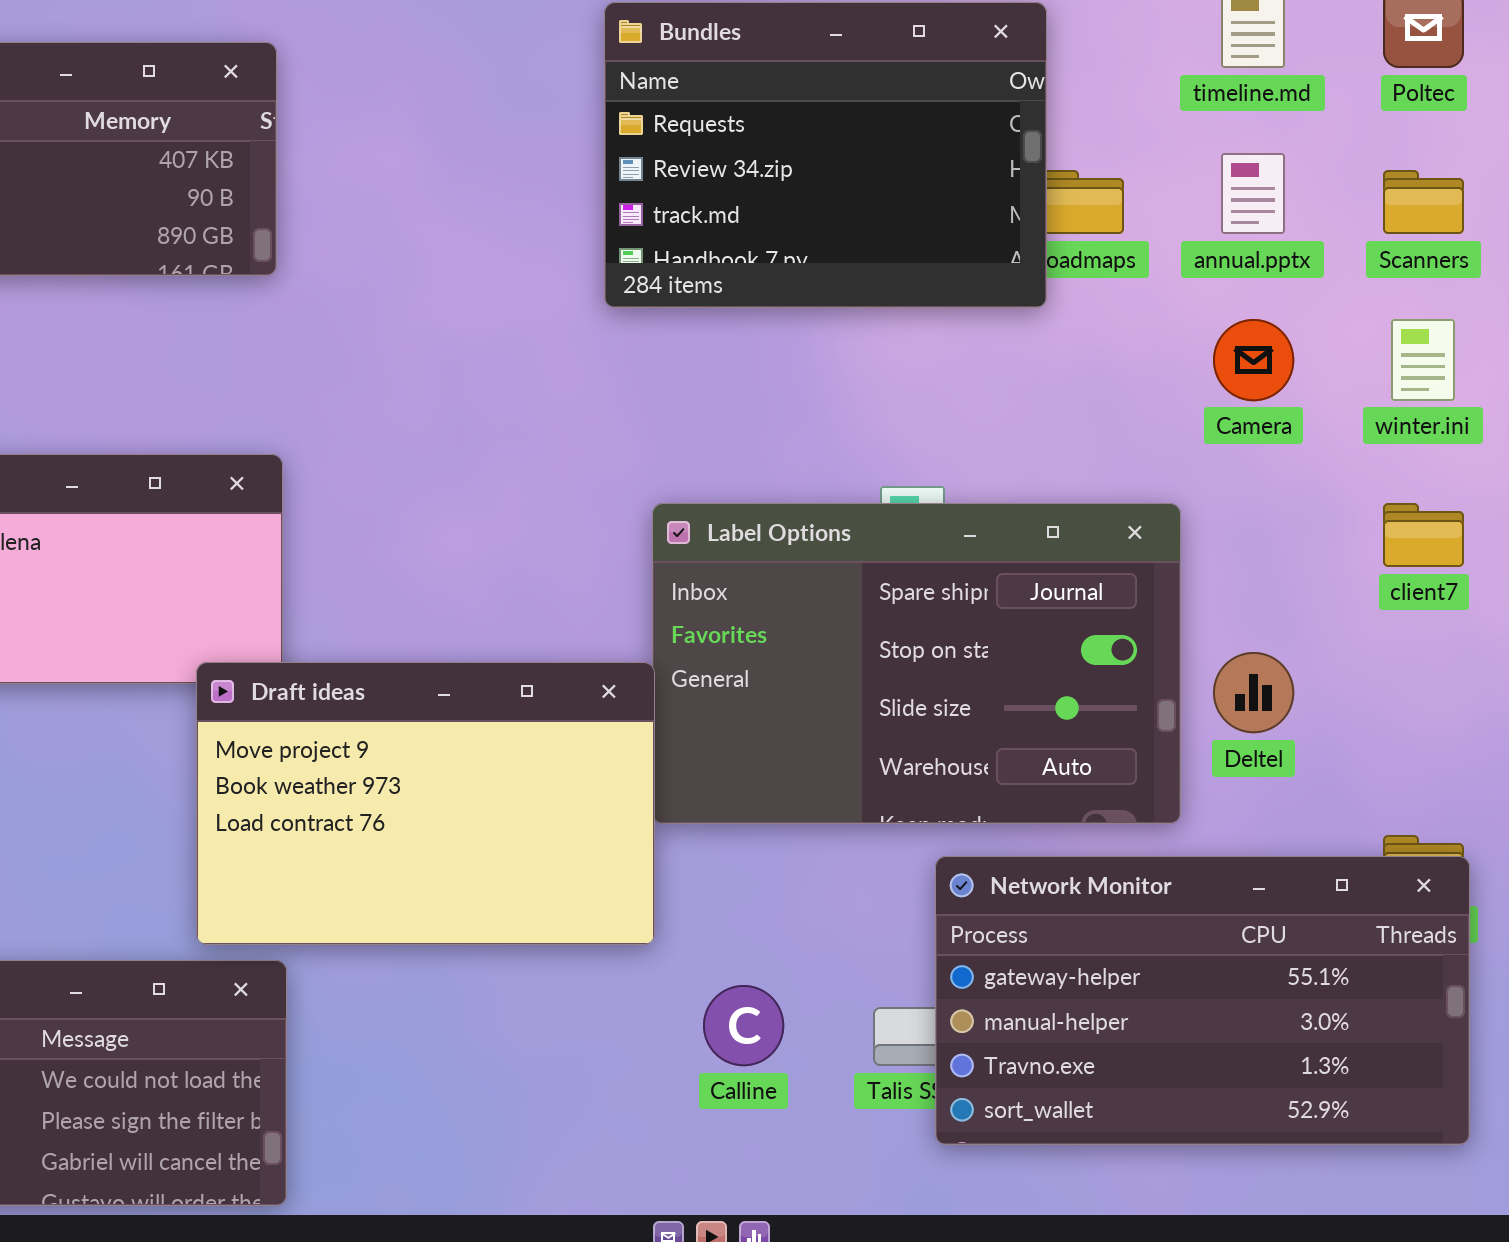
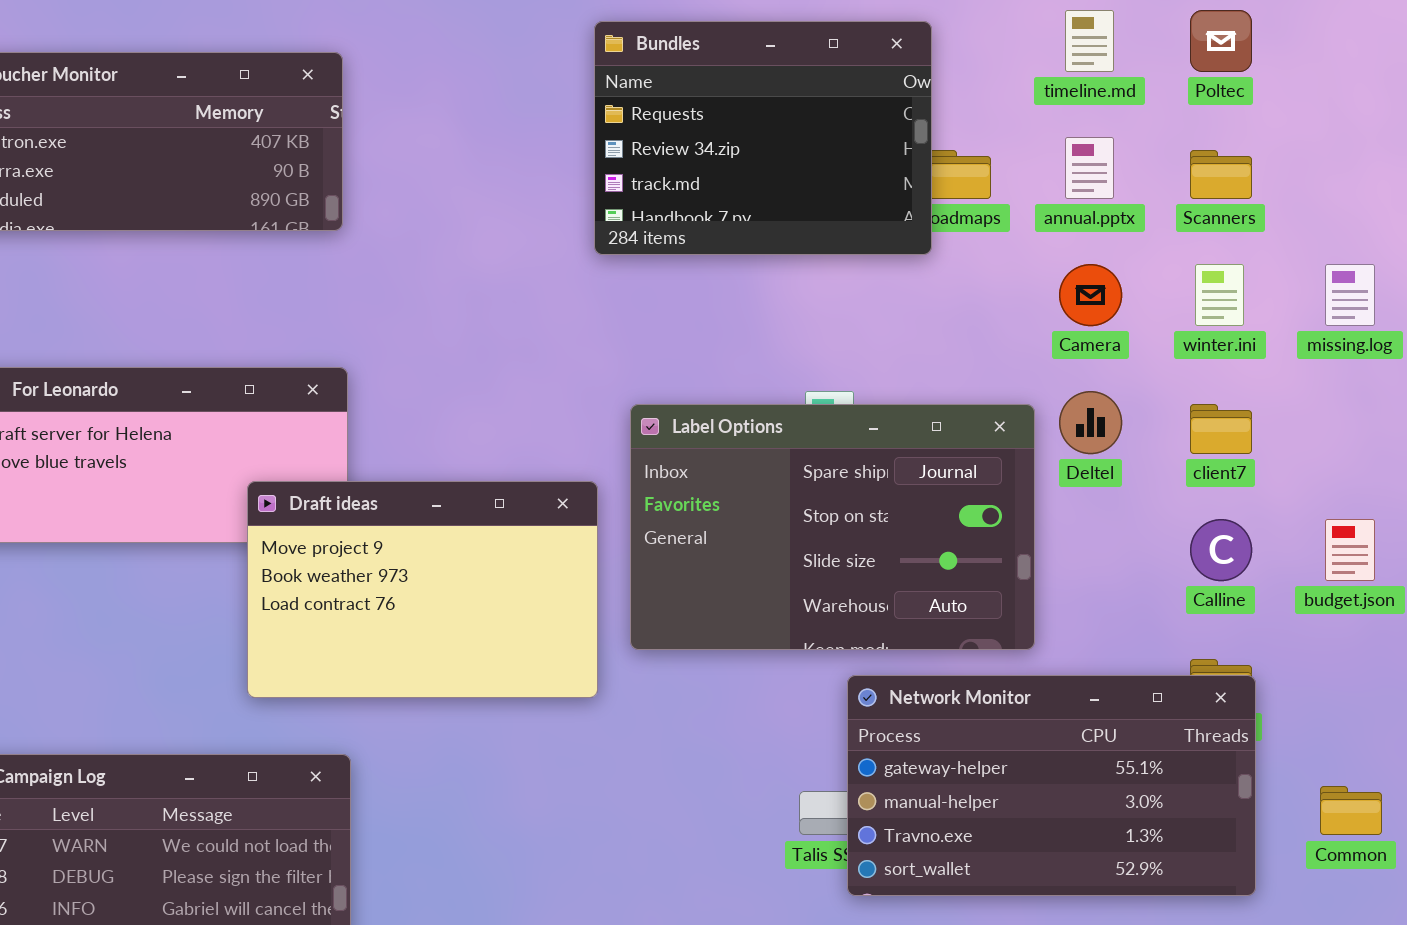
Deltel: [1213,652,1294,733] -> [1059,391,1122,454], moved
Draft ideas: [196,662,655,945] -> [247,481,598,698], moved
Calline: [703,985,784,1066] -> [1190,519,1252,581], moved

